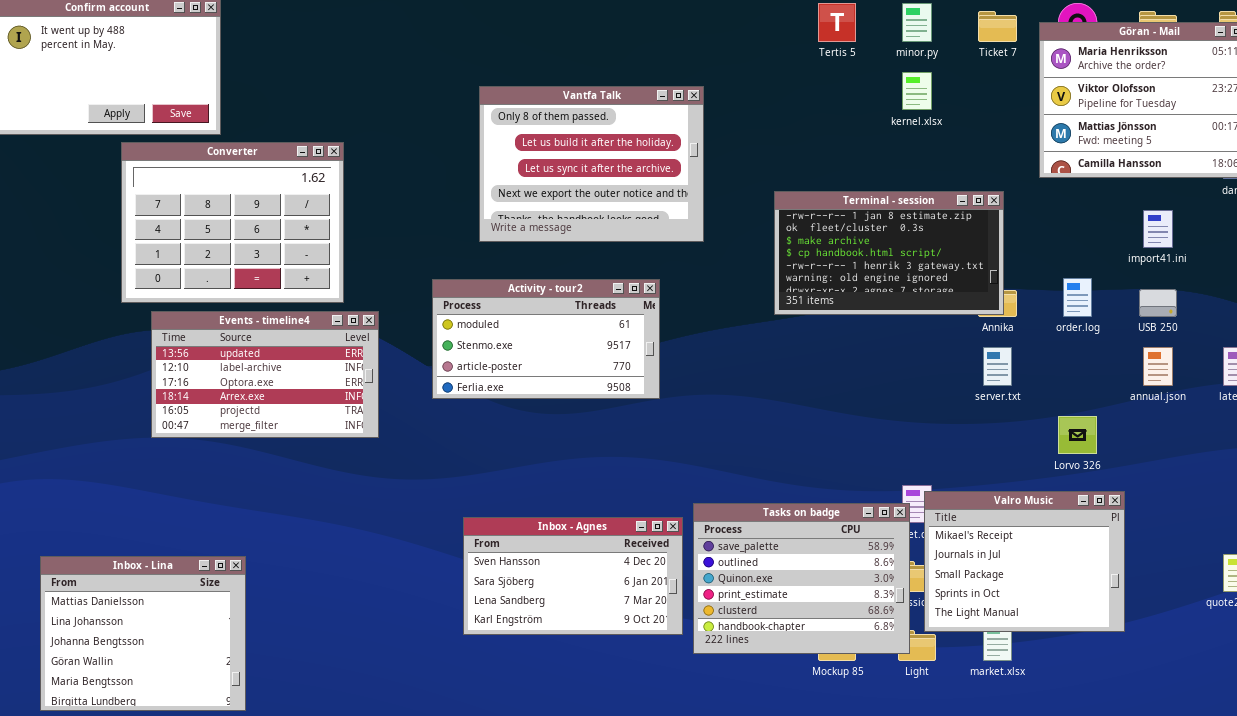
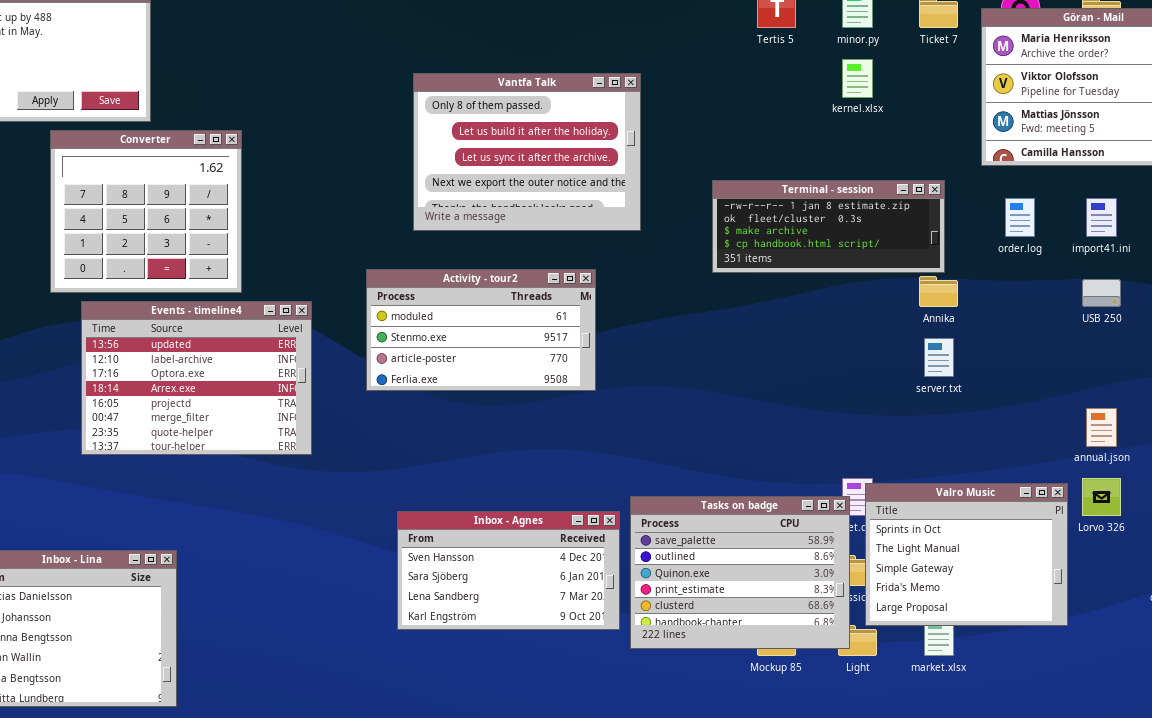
Converter: [121,142,344,303] -> [50,130,242,293], resized
Terminal - session: [774,191,1004,315] -> [712,180,945,273], resized
order.log: [1063,278,1092,317] -> [1005,198,1035,237], moved
Events - timeline4: [151,311,379,438] -> [81,301,312,455], resized
annual.json: [1143,347,1173,386] -> [1086,408,1117,447], moved
Lorvo 326: [1058,416,1097,454] -> [1082,478,1121,516], moved
Valro Music: [924,491,1125,632] -> [865,483,1068,626], scrolled down 3 rows

